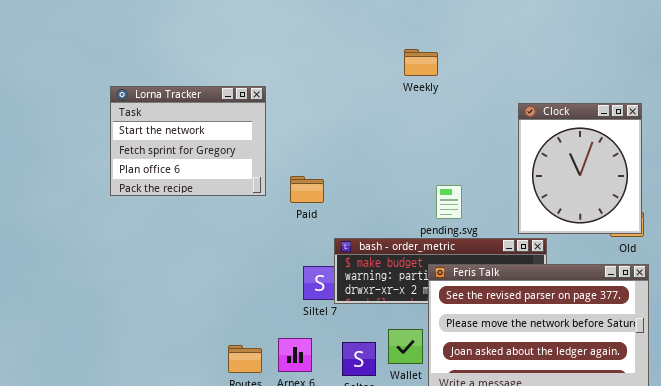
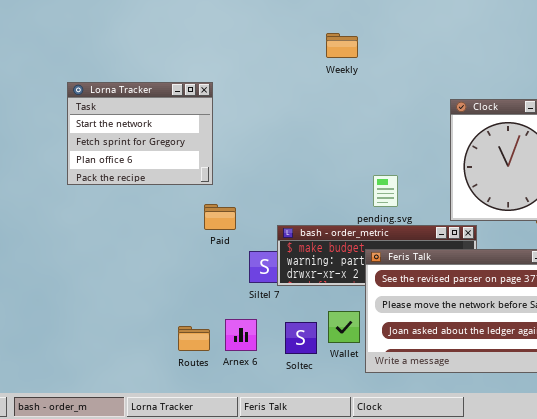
Weekly: [404,49,438,76] -> [326,33,358,58], moved
Paid: [290,176,324,203] -> [204,204,236,230], moved

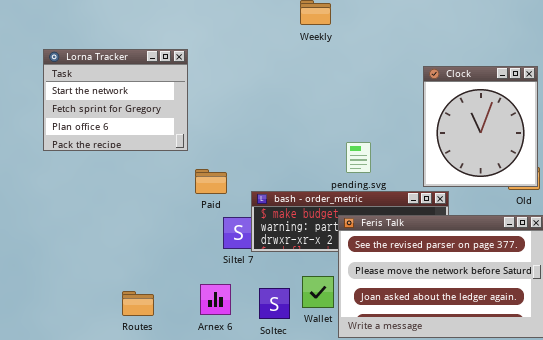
Paid: [204,204,236,230] -> [195,169,227,194], moved
Routes: [178,326,210,351] -> [122,291,154,316], moved

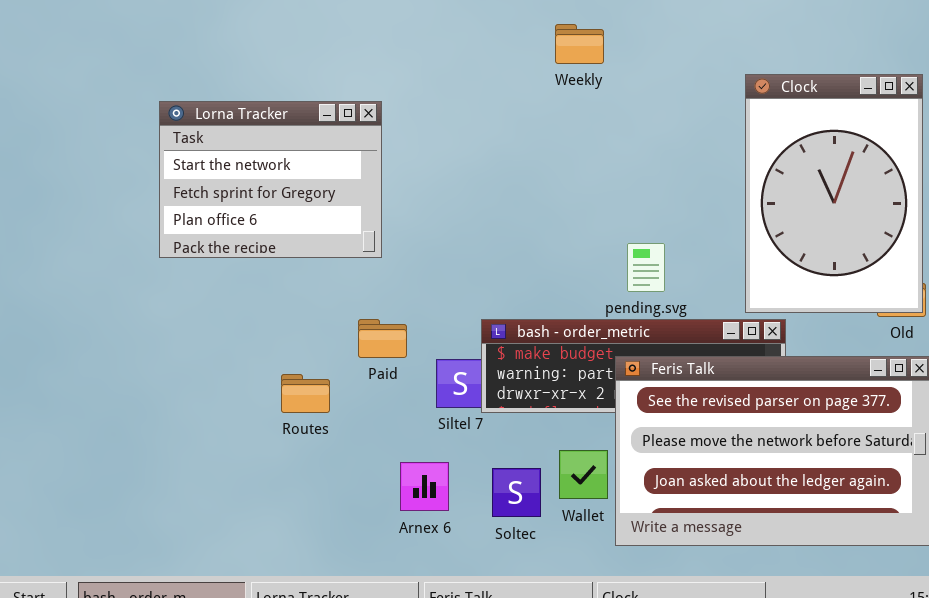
Clock: [423,66,538,187] -> [745,74,923,313], resized
Paid: [195,169,227,194] -> [358,319,407,358], moved
Routes: [122,291,154,316] -> [281,374,330,413], moved

